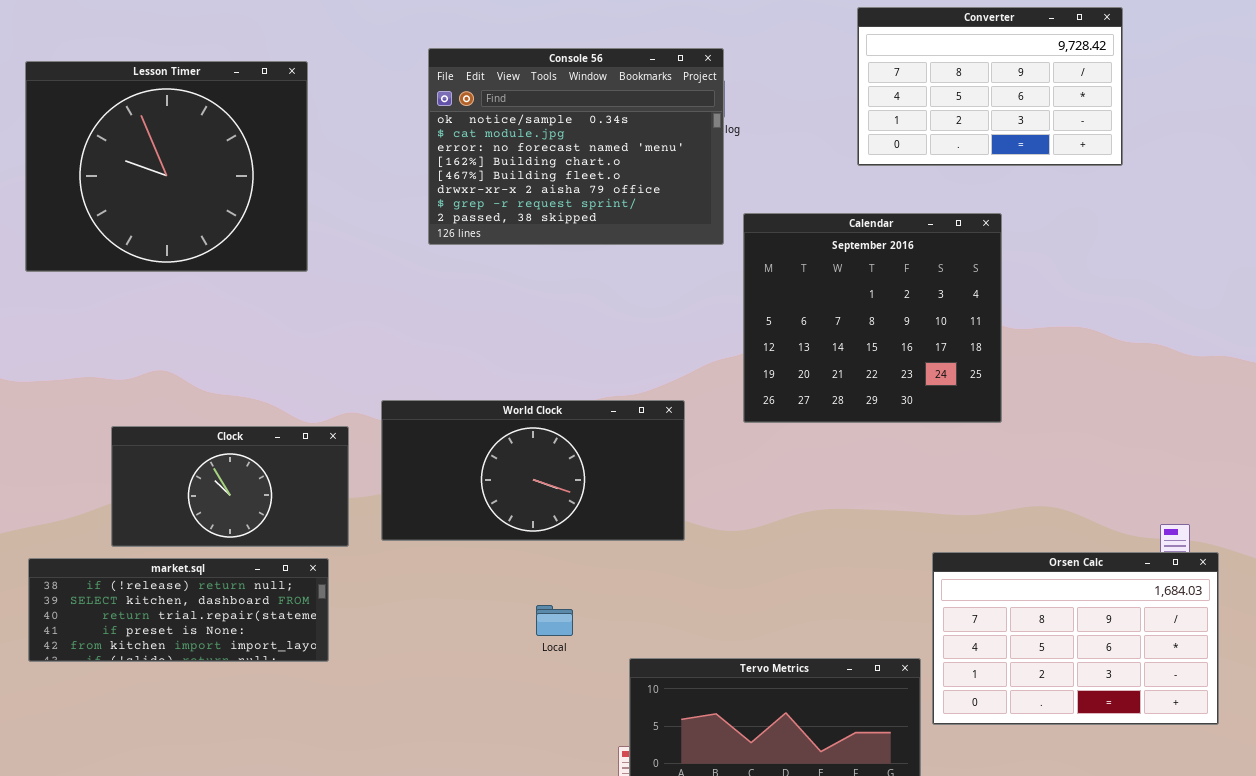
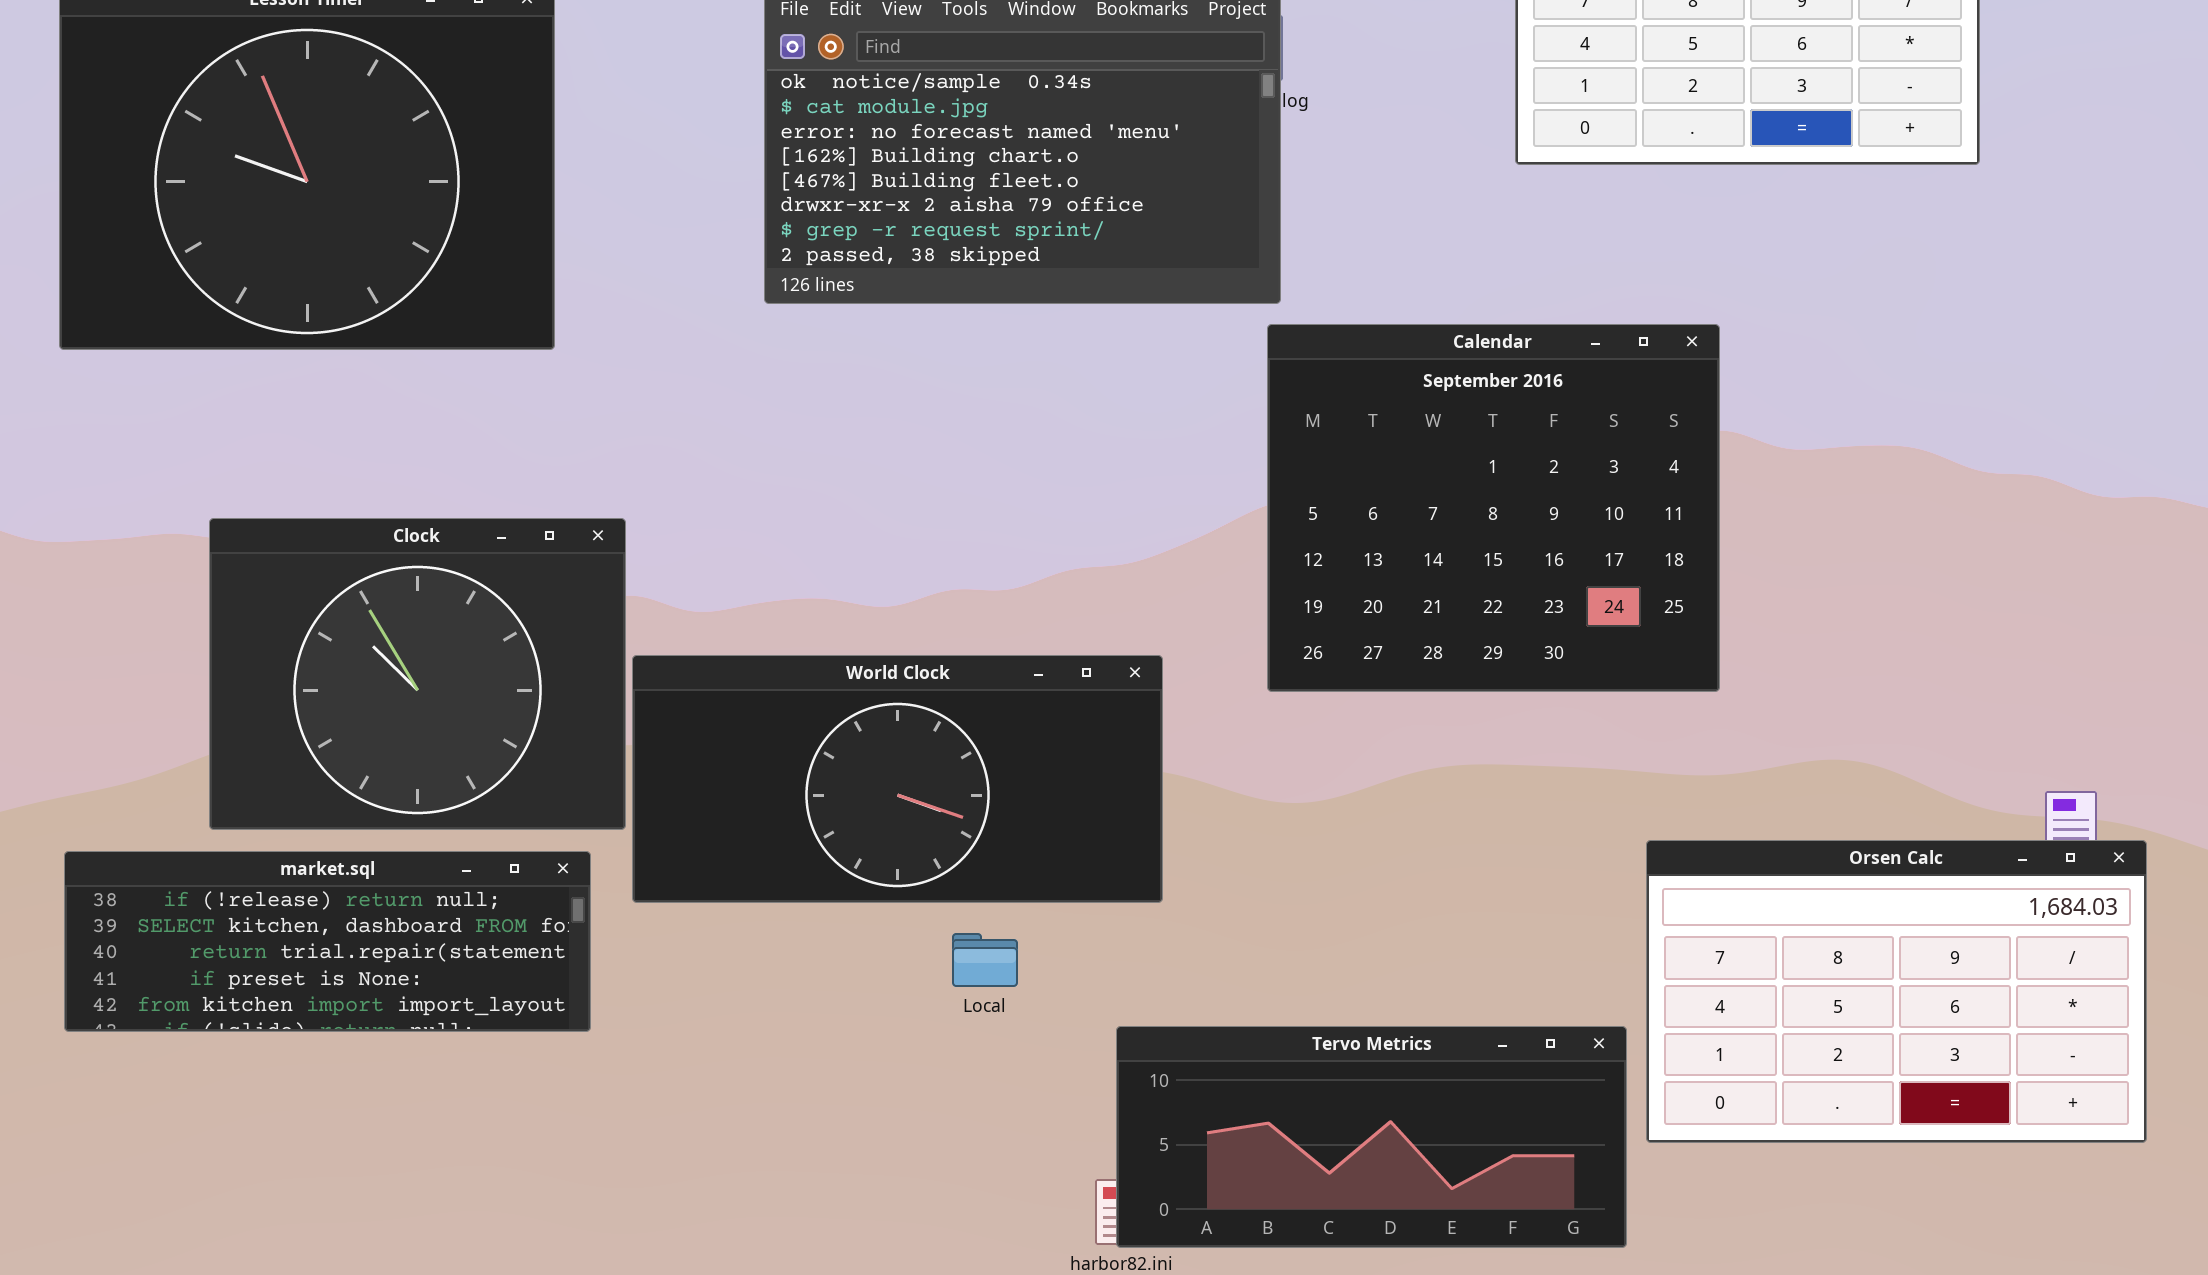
Calendar: [743,213,1002,423] -> [1267,324,1720,692], moved
World Clock: [381,400,685,541] -> [632,655,1163,903], moved
Clock: [111,426,349,547] -> [209,518,626,830], resized

